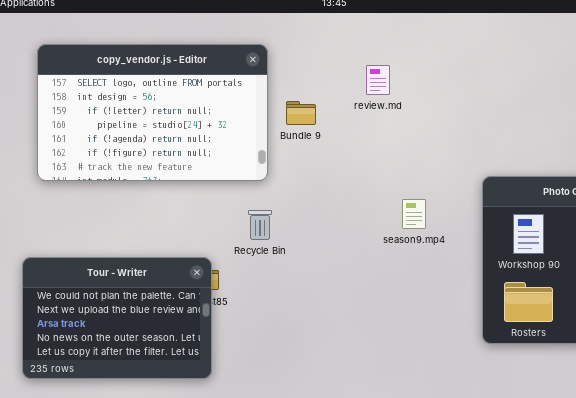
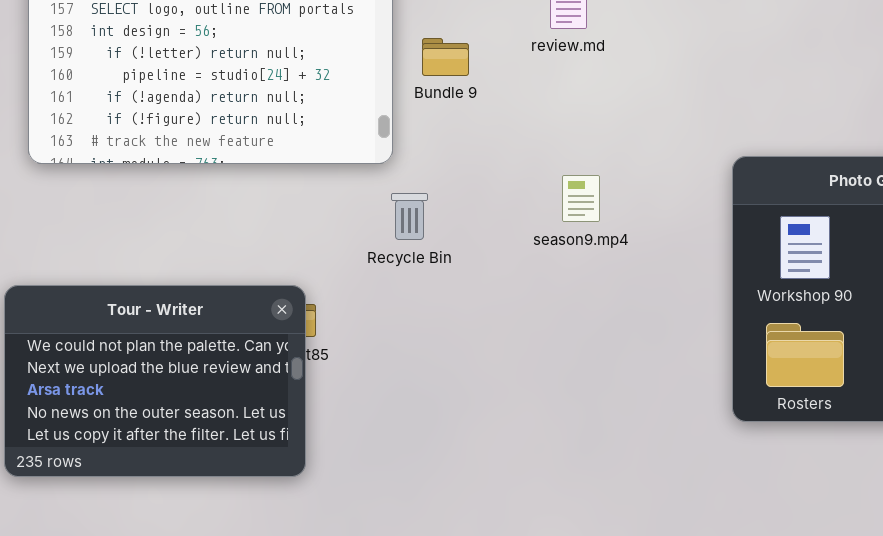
season9.mp4: [402,199,426,229] -> [562,175,600,222], moved
Recycle Bin: [248,210,272,240] -> [391,193,428,240], moved

